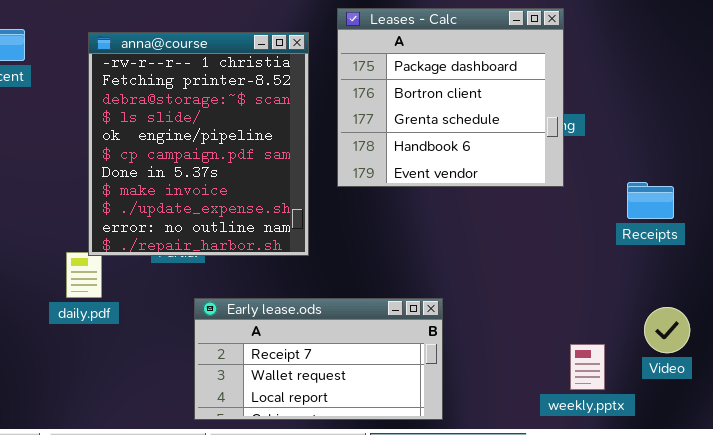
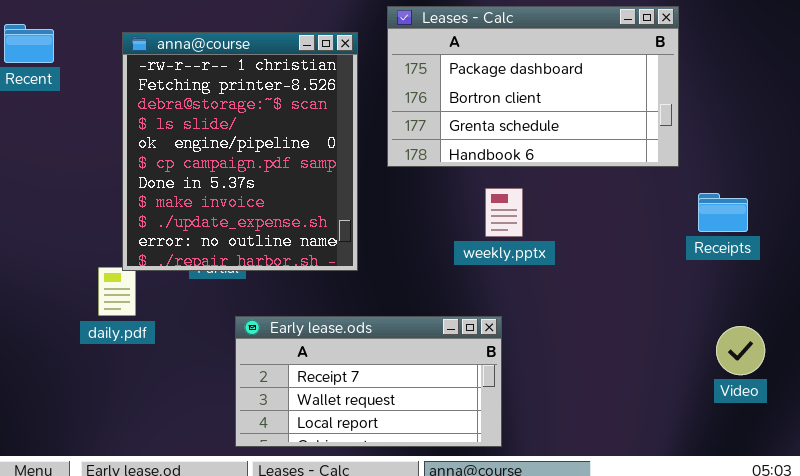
Leases - Calc: [337,8,564,187] -> [387,6,679,167], resized
weekly.pptx: [570,344,605,390] -> [485,188,523,237], moved

